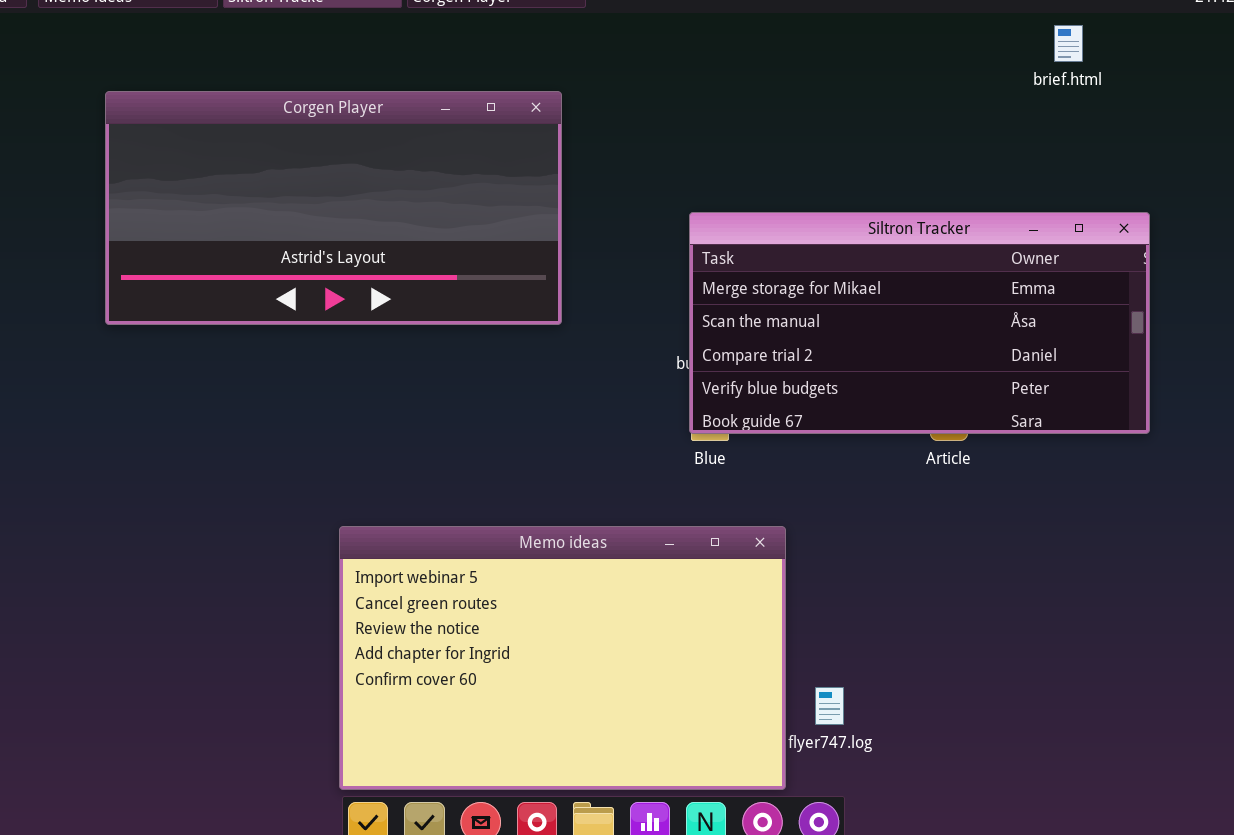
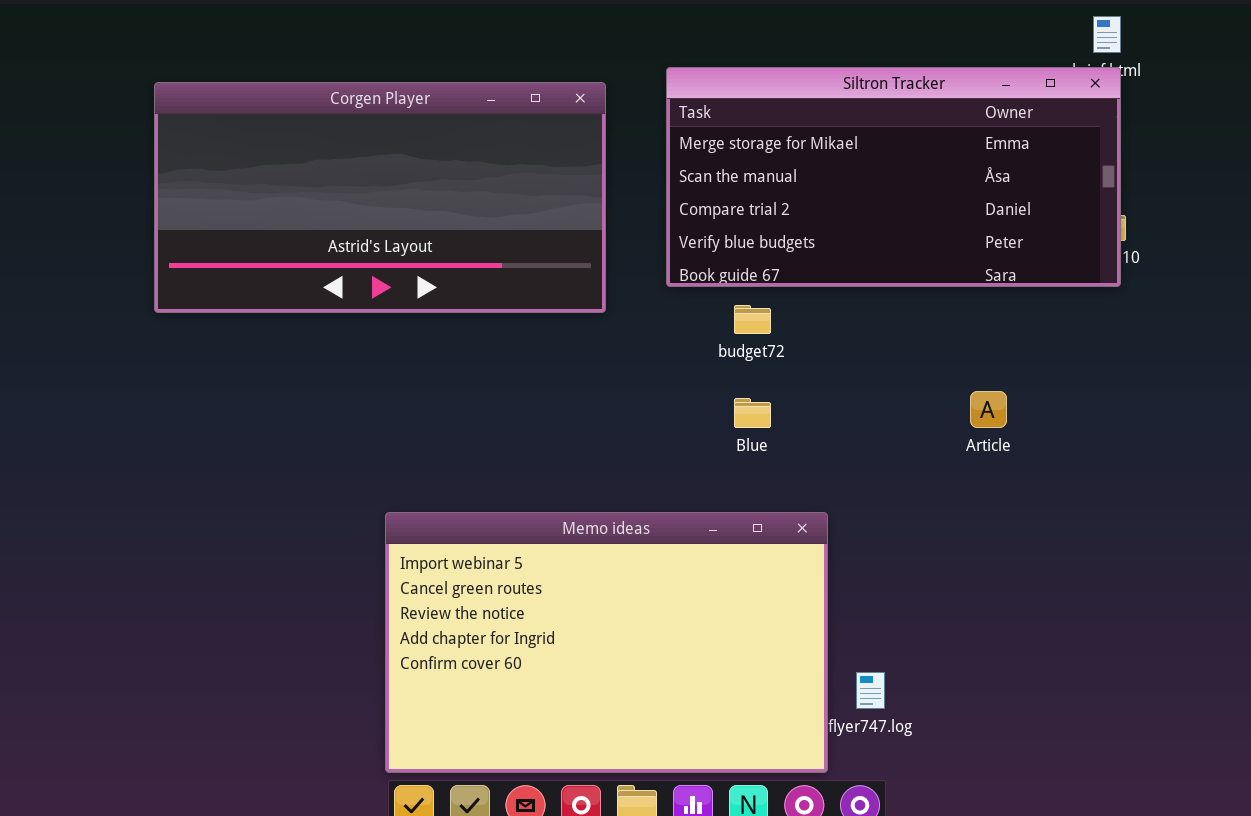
Siltron Tracker: [689,212,1150,434] -> [666,67,1121,287], moved

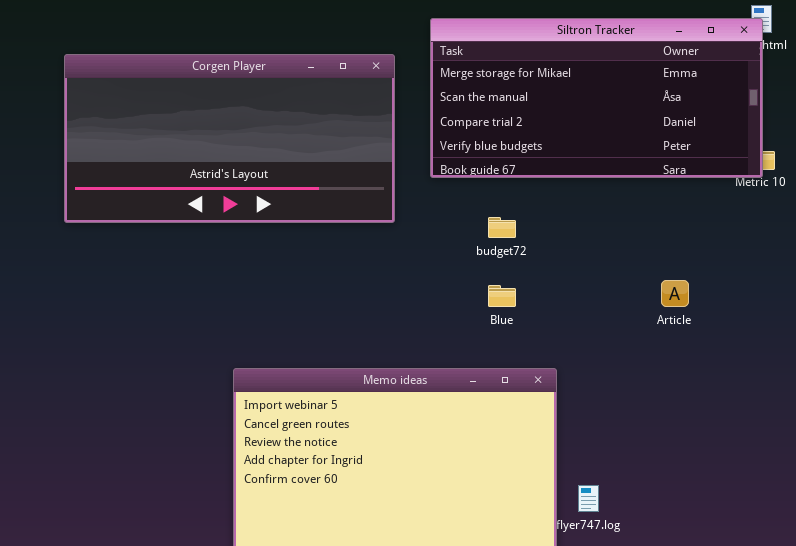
Siltron Tracker: [666,67,1121,287] -> [430,18,763,178], moved

